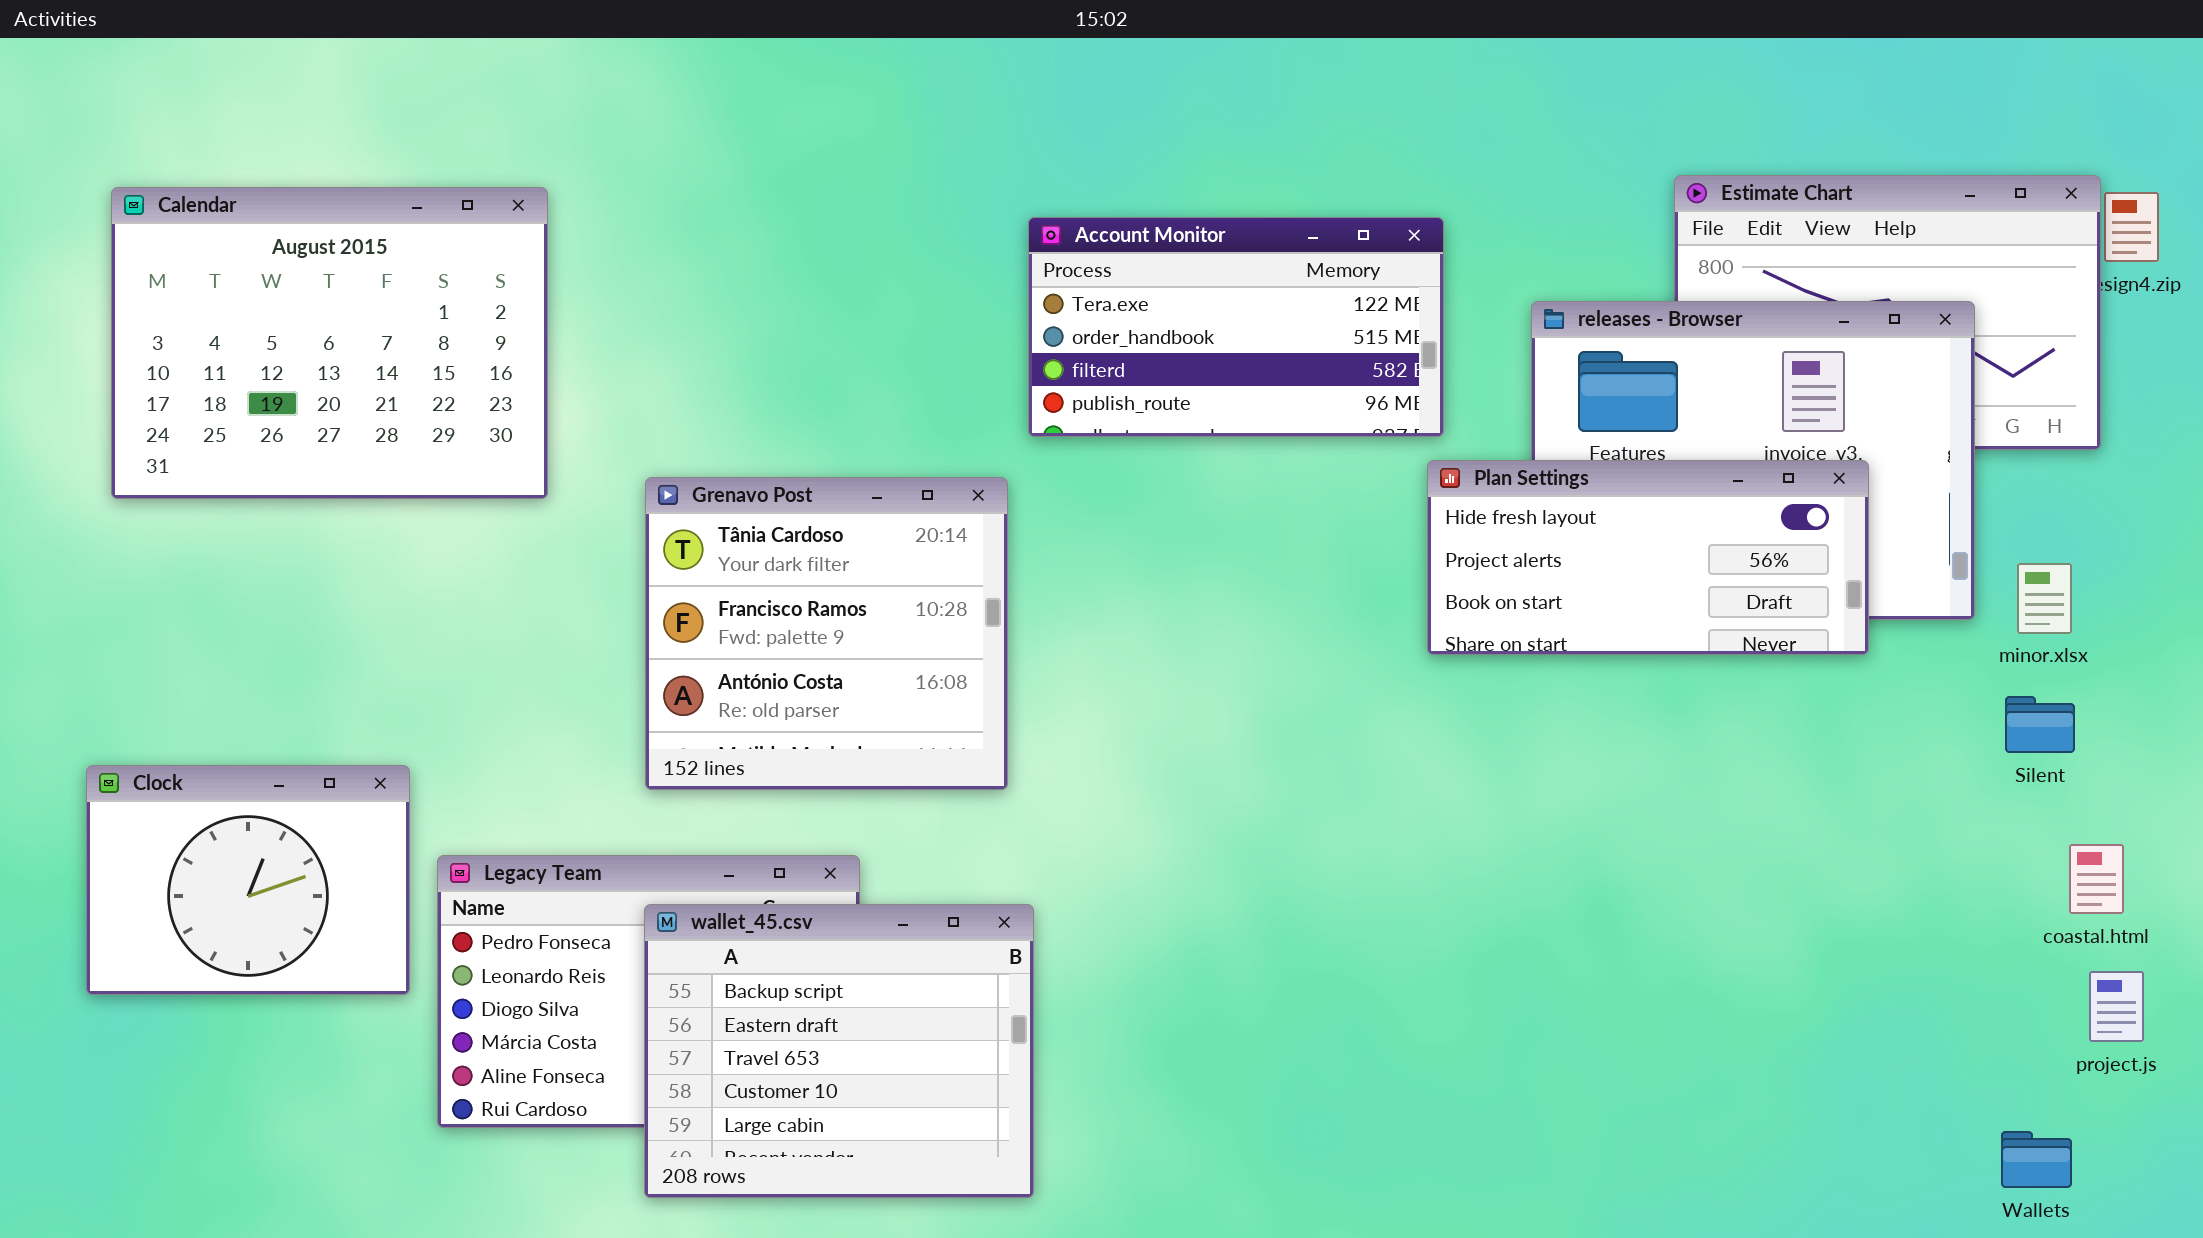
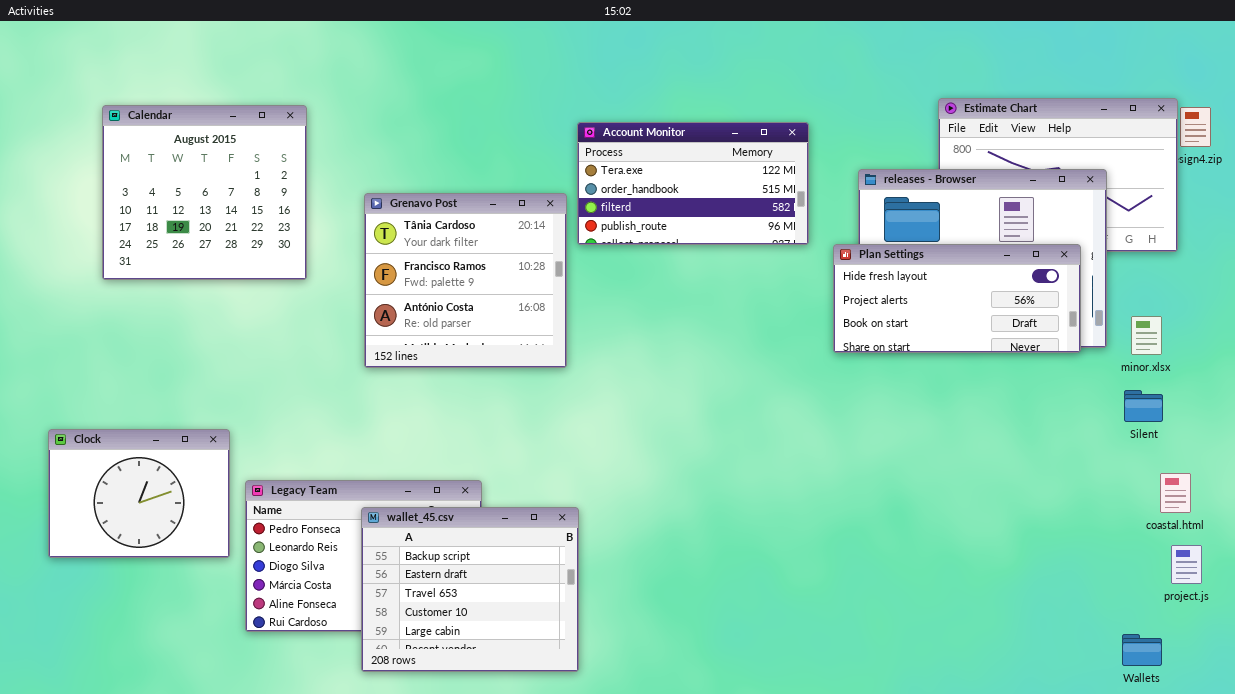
Calendar: [111,187,548,499] -> [102,105,307,280], resized
Plan Settings: [1427,460,1869,655] -> [833,244,1081,353], moved
Grenavo Post: [645,477,1008,790] -> [364,193,567,368], moved

